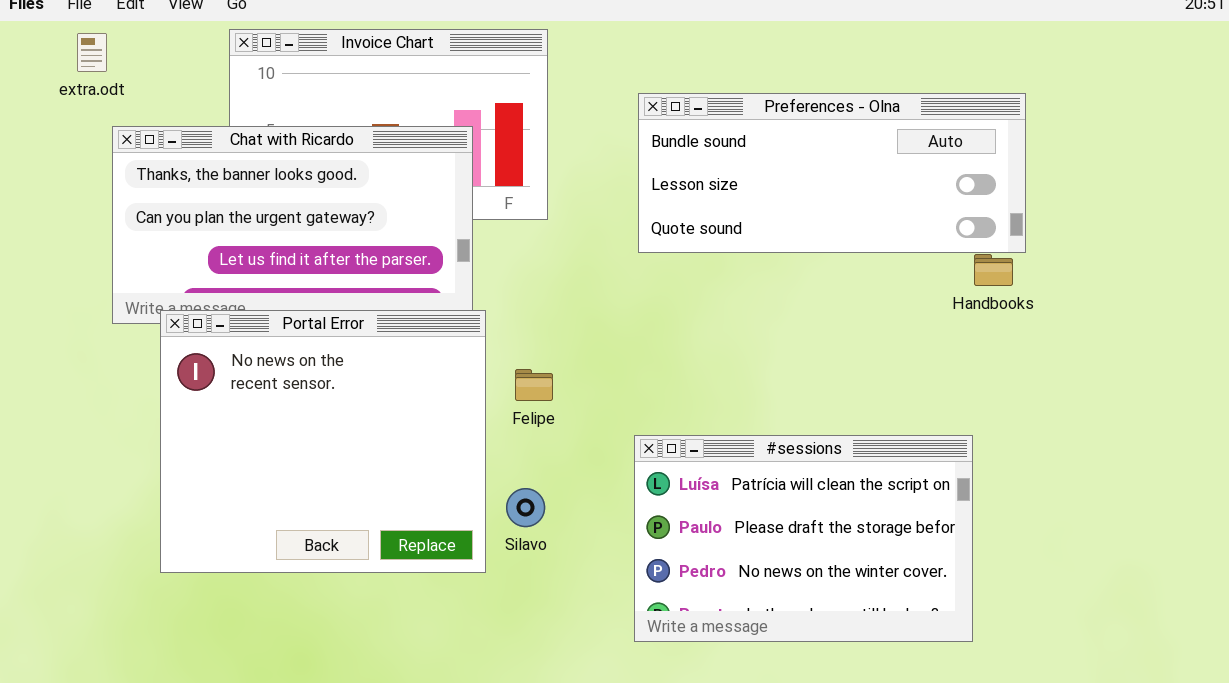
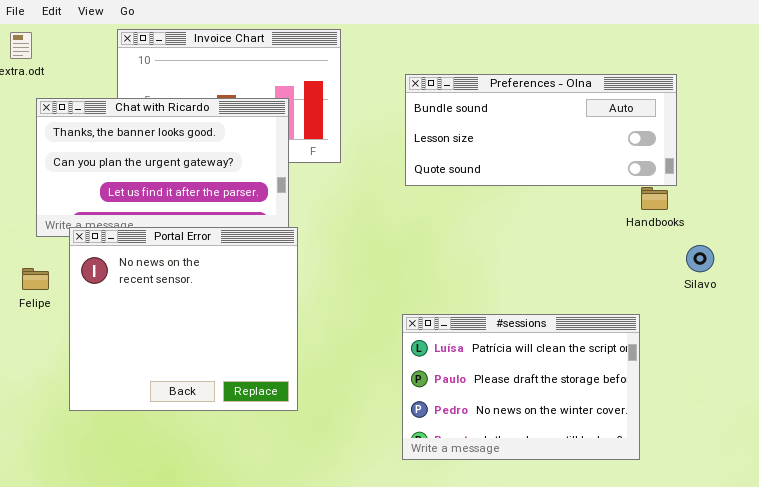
Felipe: [515,369,553,401] -> [22,268,49,290], moved
Silavo: [506,488,545,527] -> [686,245,714,272], moved

